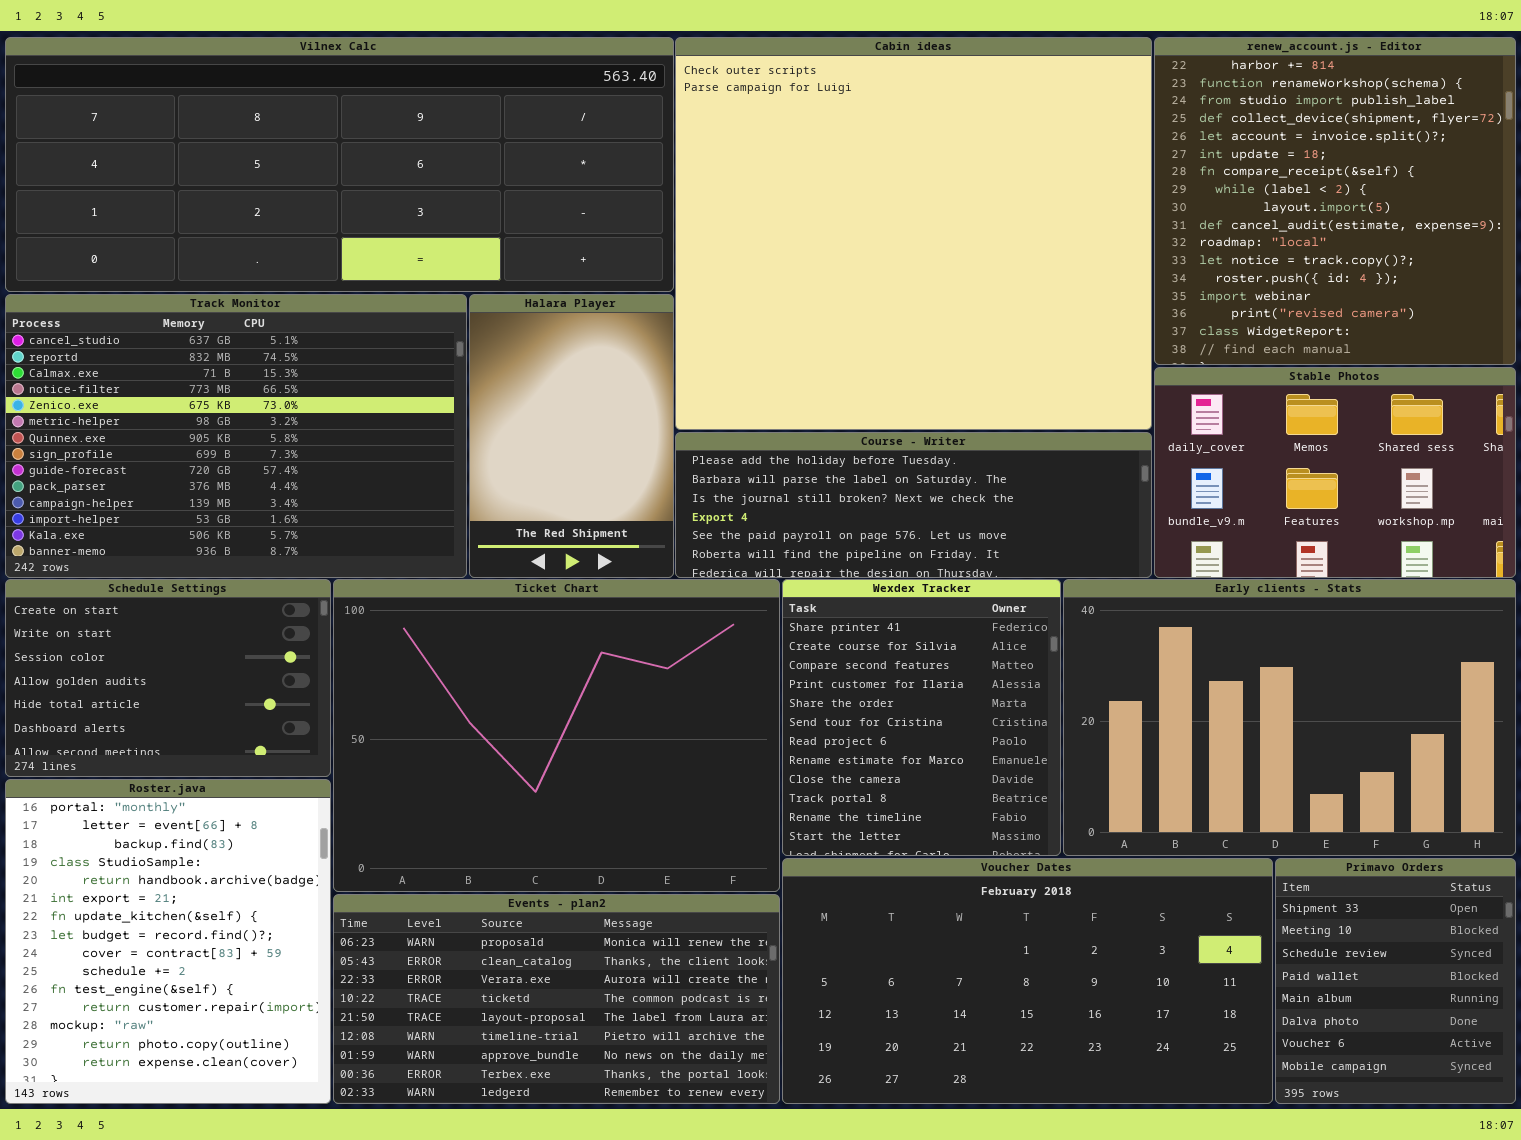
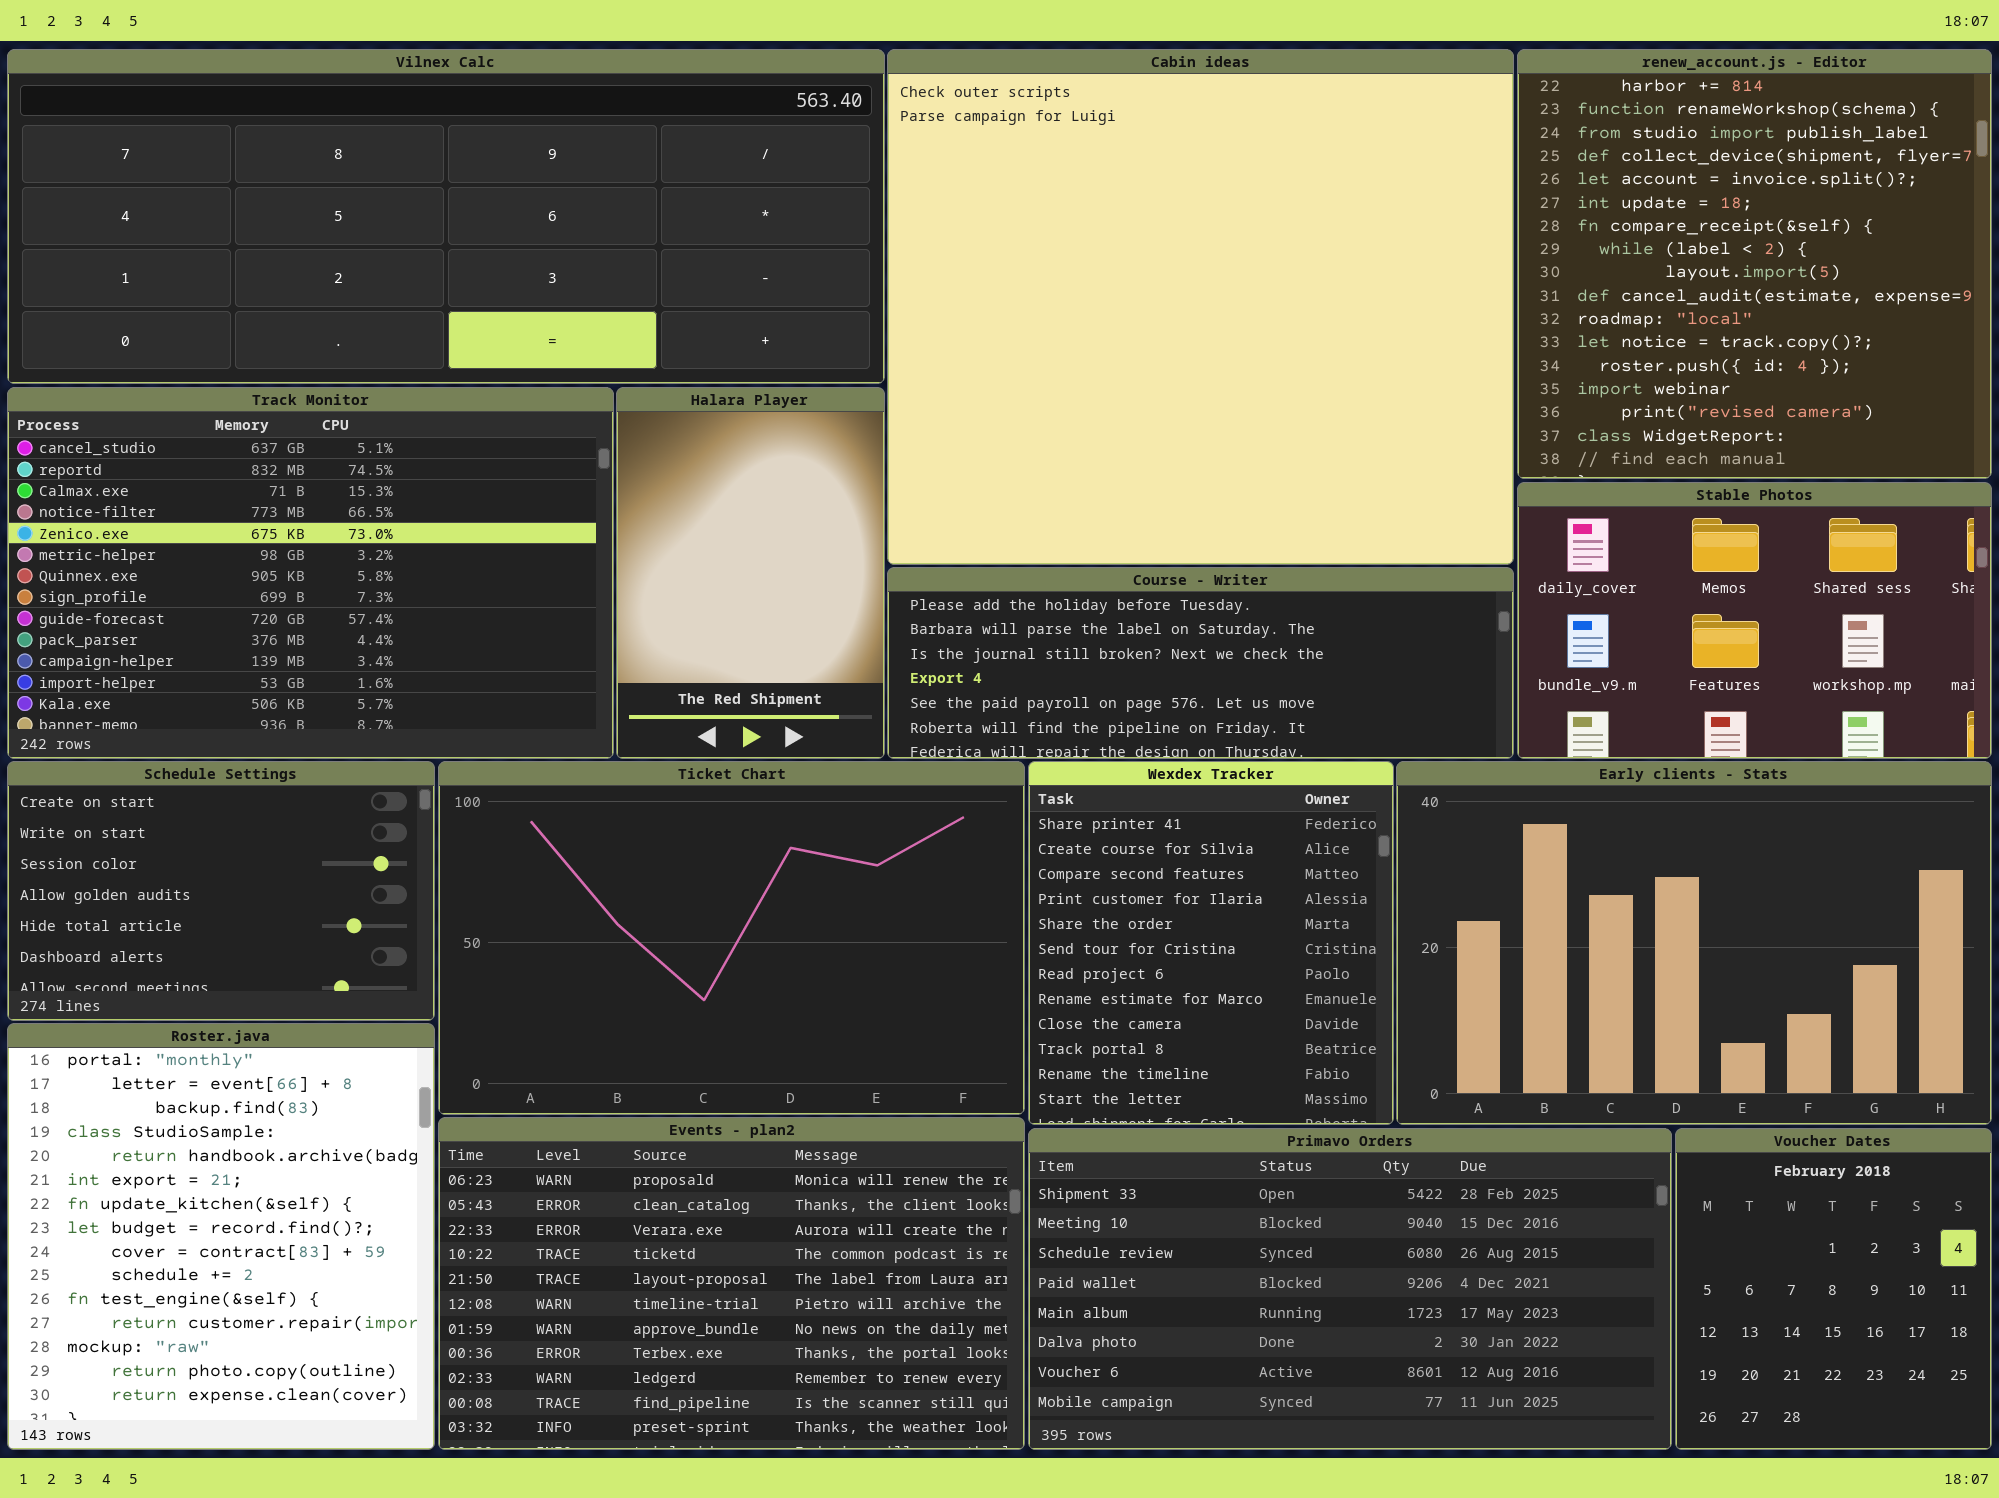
Ticket Chart: [333,579,780,892] -> [438,761,1025,1115], resized
Voucher Dates: [782,858,1273,1104] -> [1675,1128,1992,1450], moved, resized
Primavo Orders: [1275,858,1516,1104] -> [1028,1128,1672,1450], moved, resized
Events - plan2: [333,894,780,1104] -> [438,1117,1025,1450], resized

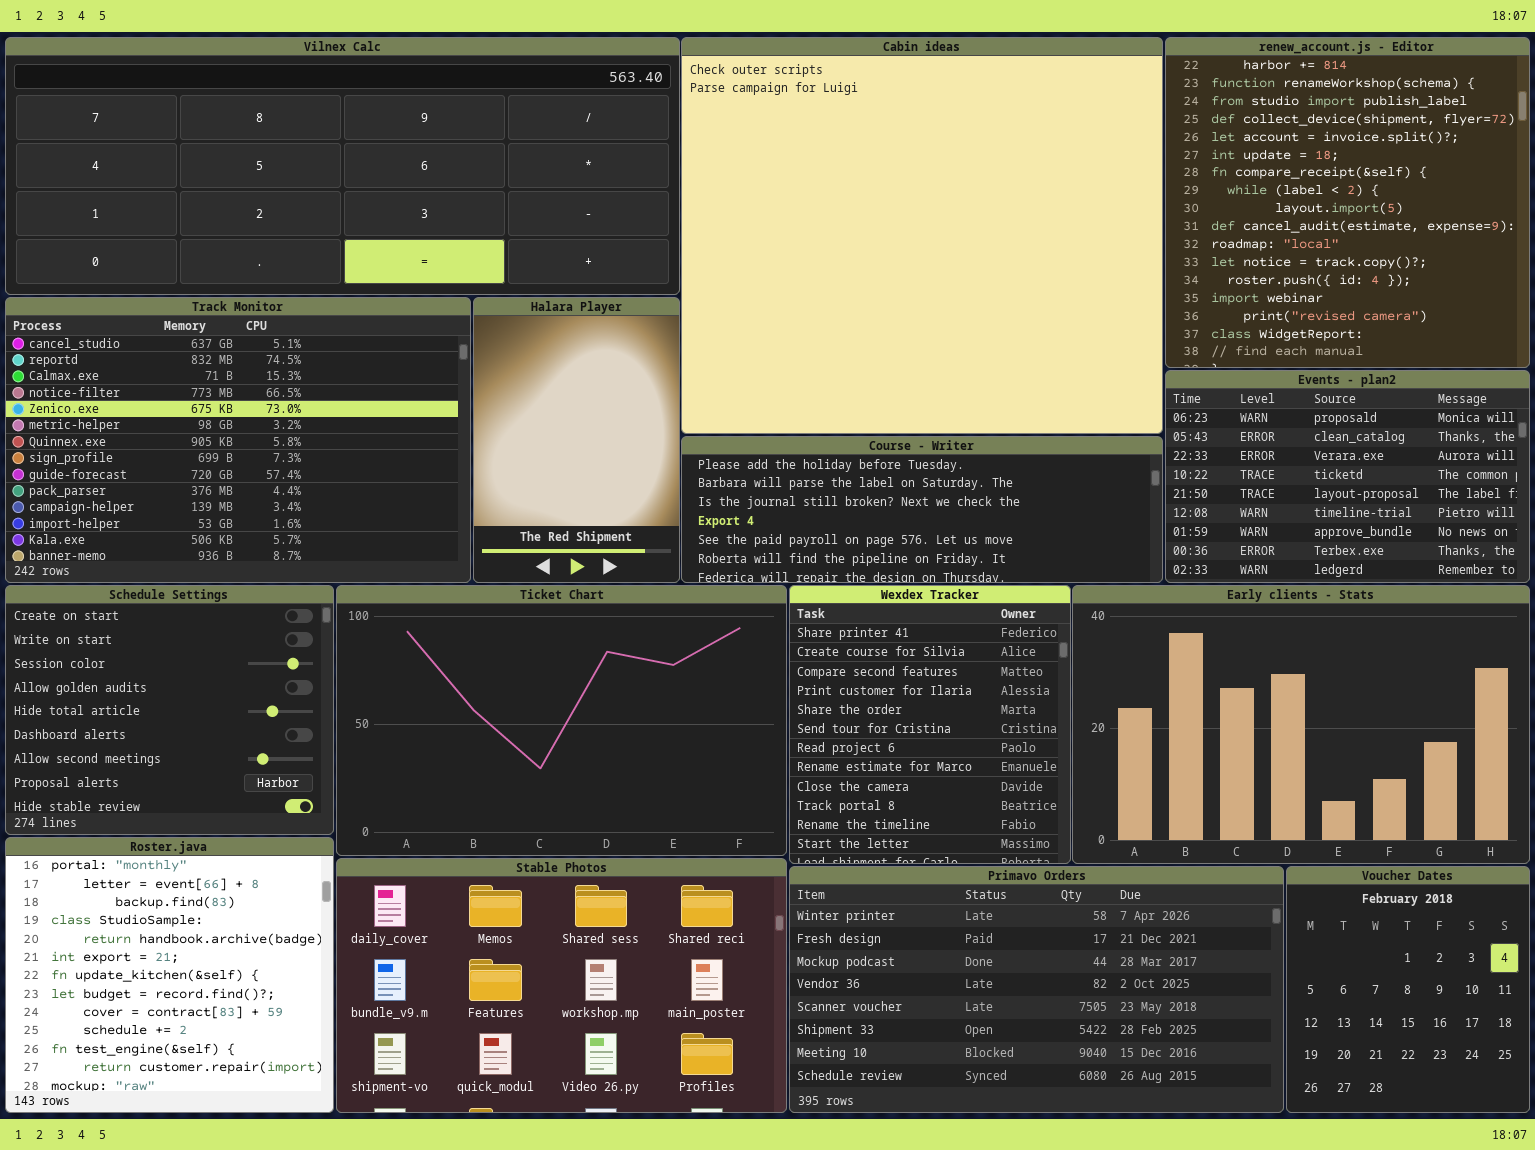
Stable Photos: [1517,482,1992,759] -> [336,858,787,1113], moved, resized
Schedule Settings: [7,761,435,1021] -> [5,585,334,835], resized
Roster.java: [7,1023,435,1450] -> [5,837,334,1113], resized
Events - plan2: [438,1117,1025,1450] -> [1165,370,1530,583], moved, resized
Primavo Orders: [1028,1128,1672,1450] -> [789,866,1284,1113], scrolled up 5 rows

